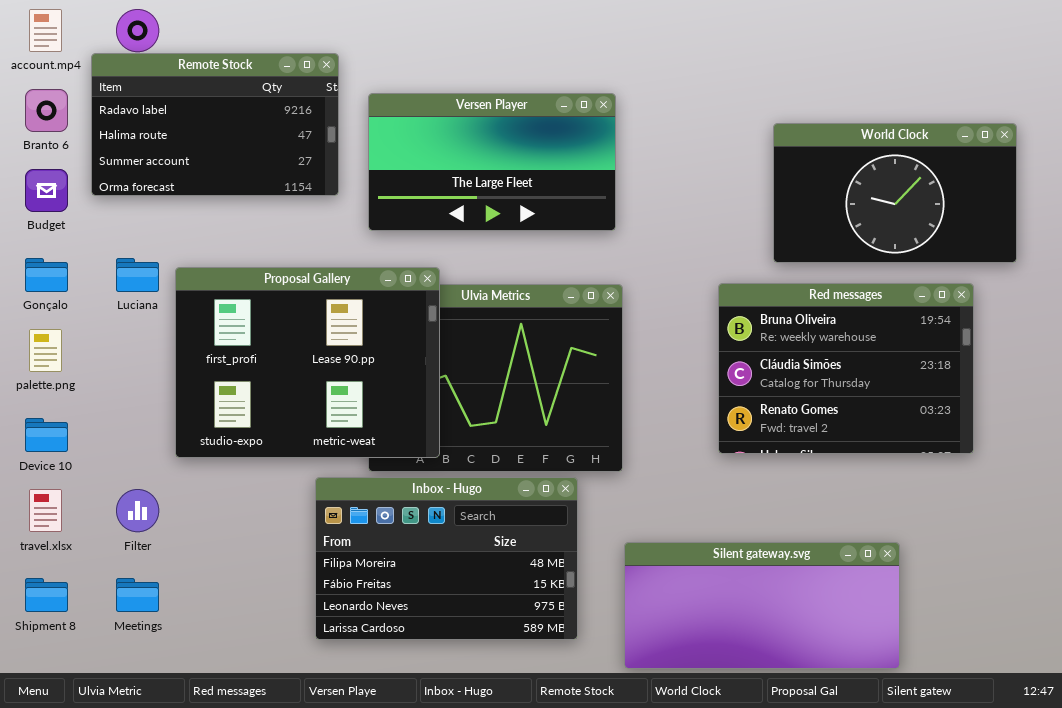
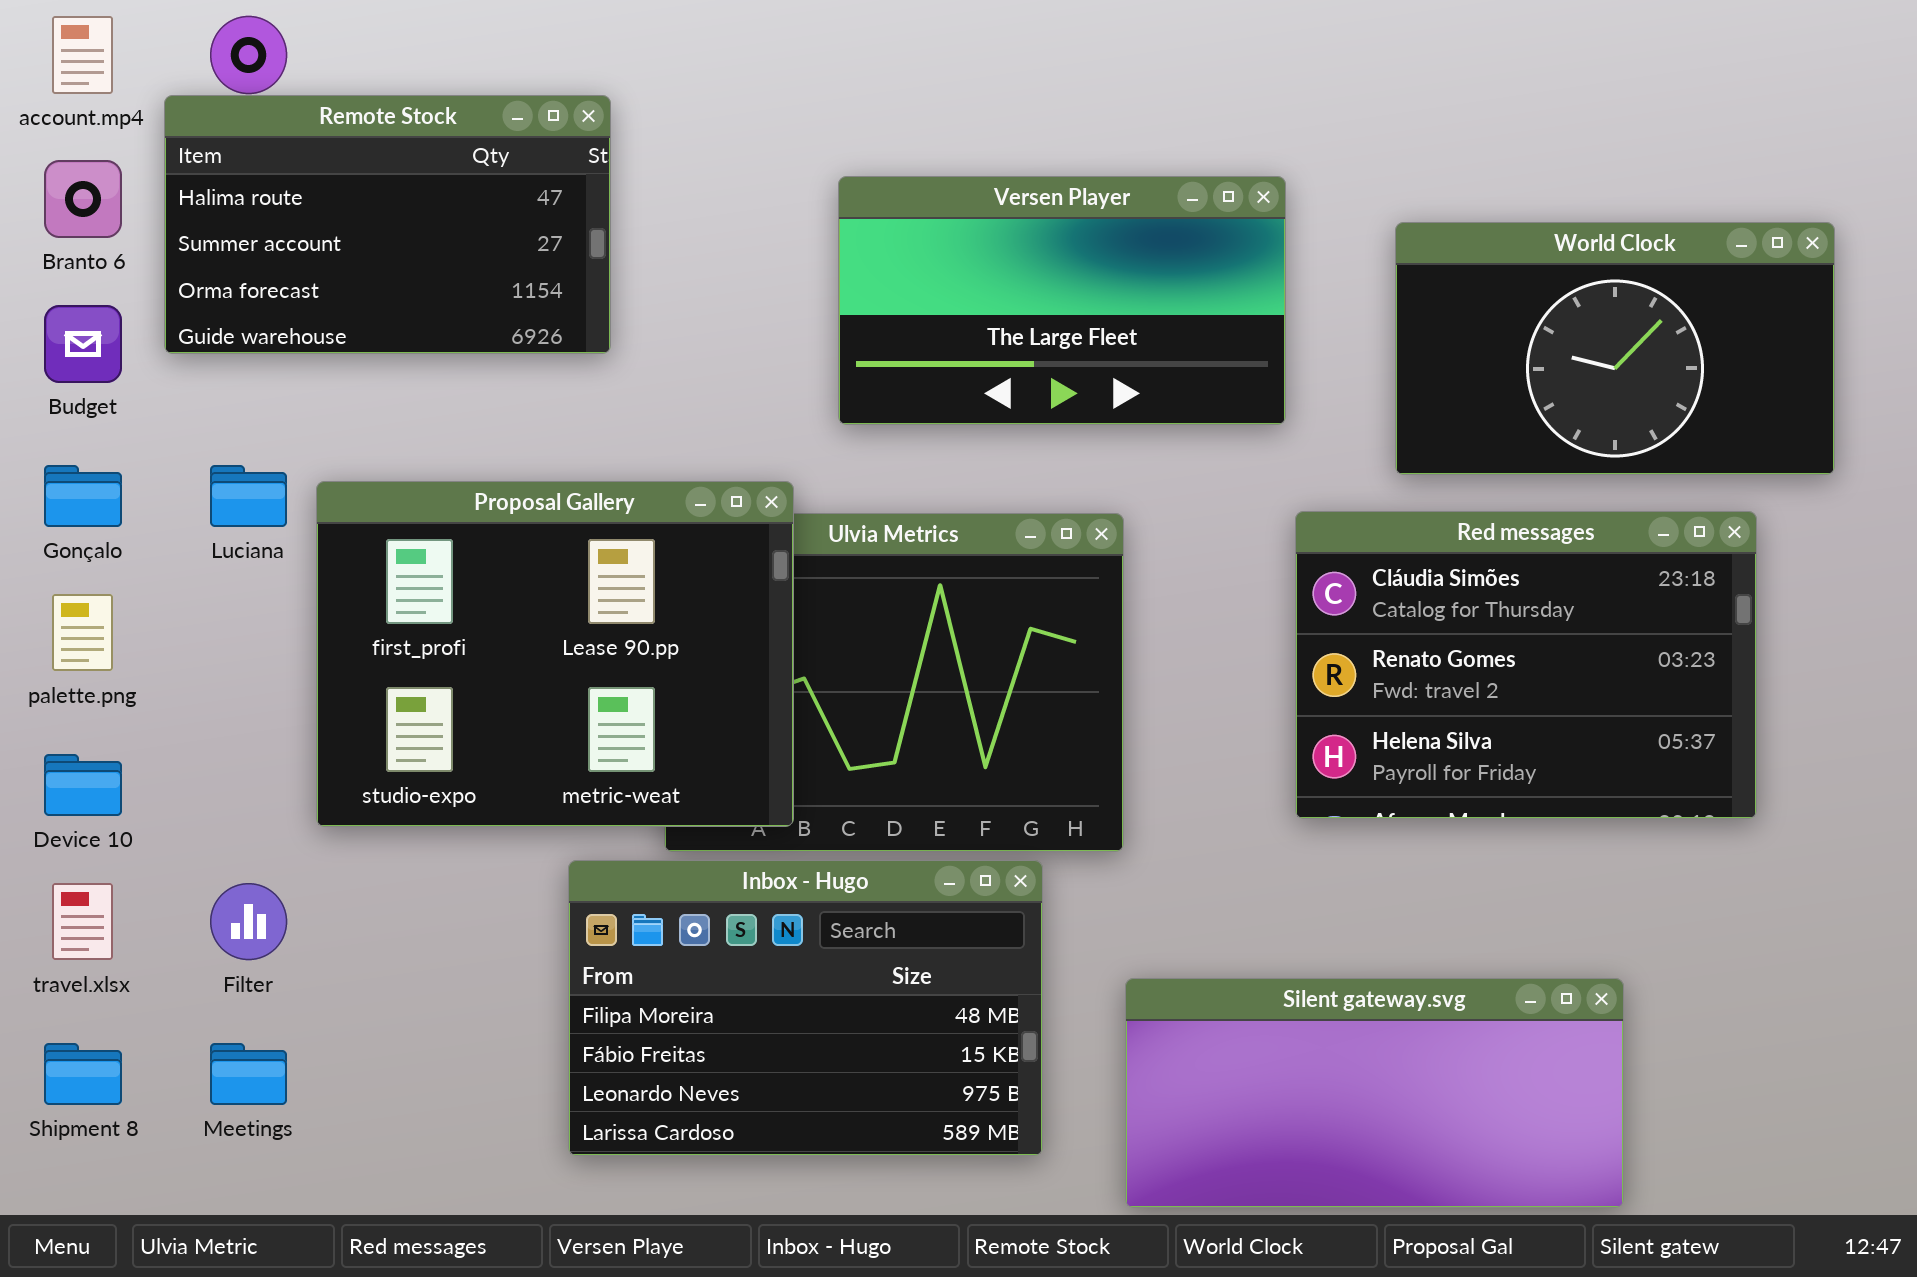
Remote Stock: [91,53,339,196] -> [164,95,611,354], scrolled down 1 row
Versen Player: [368,93,616,231] -> [838,176,1286,425], moved
Red messages: [718,283,974,454] -> [1295,511,1757,819], scrolled down 1 row

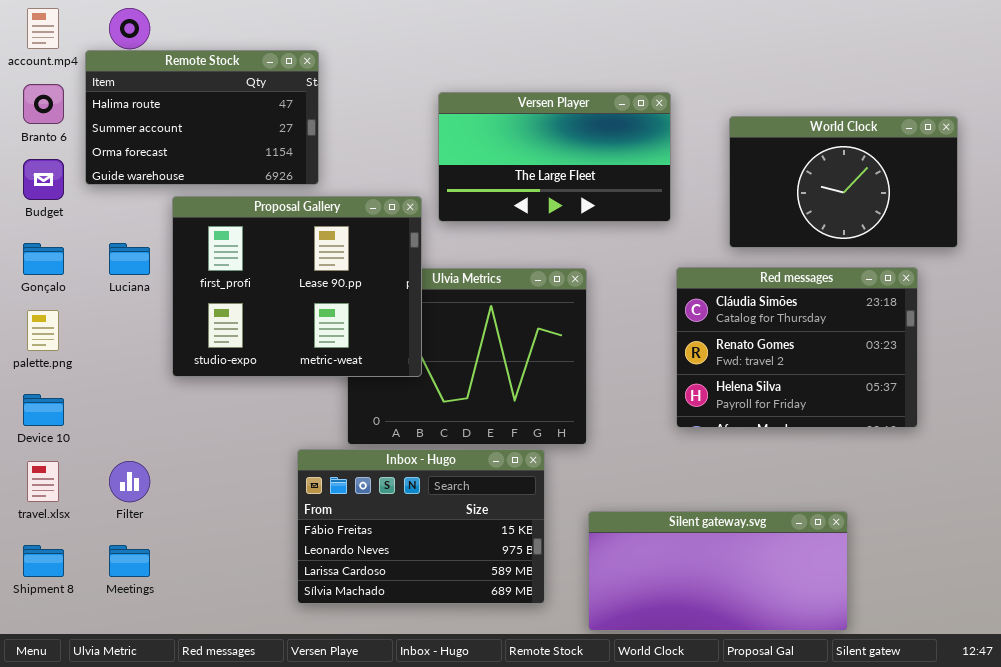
Proposal Gallery: [316,481,794,827] -> [172,196,422,377], moved
Inbox - Hugo: [568,860,1043,1156] -> [297,449,545,604], scrolled down 1 row

